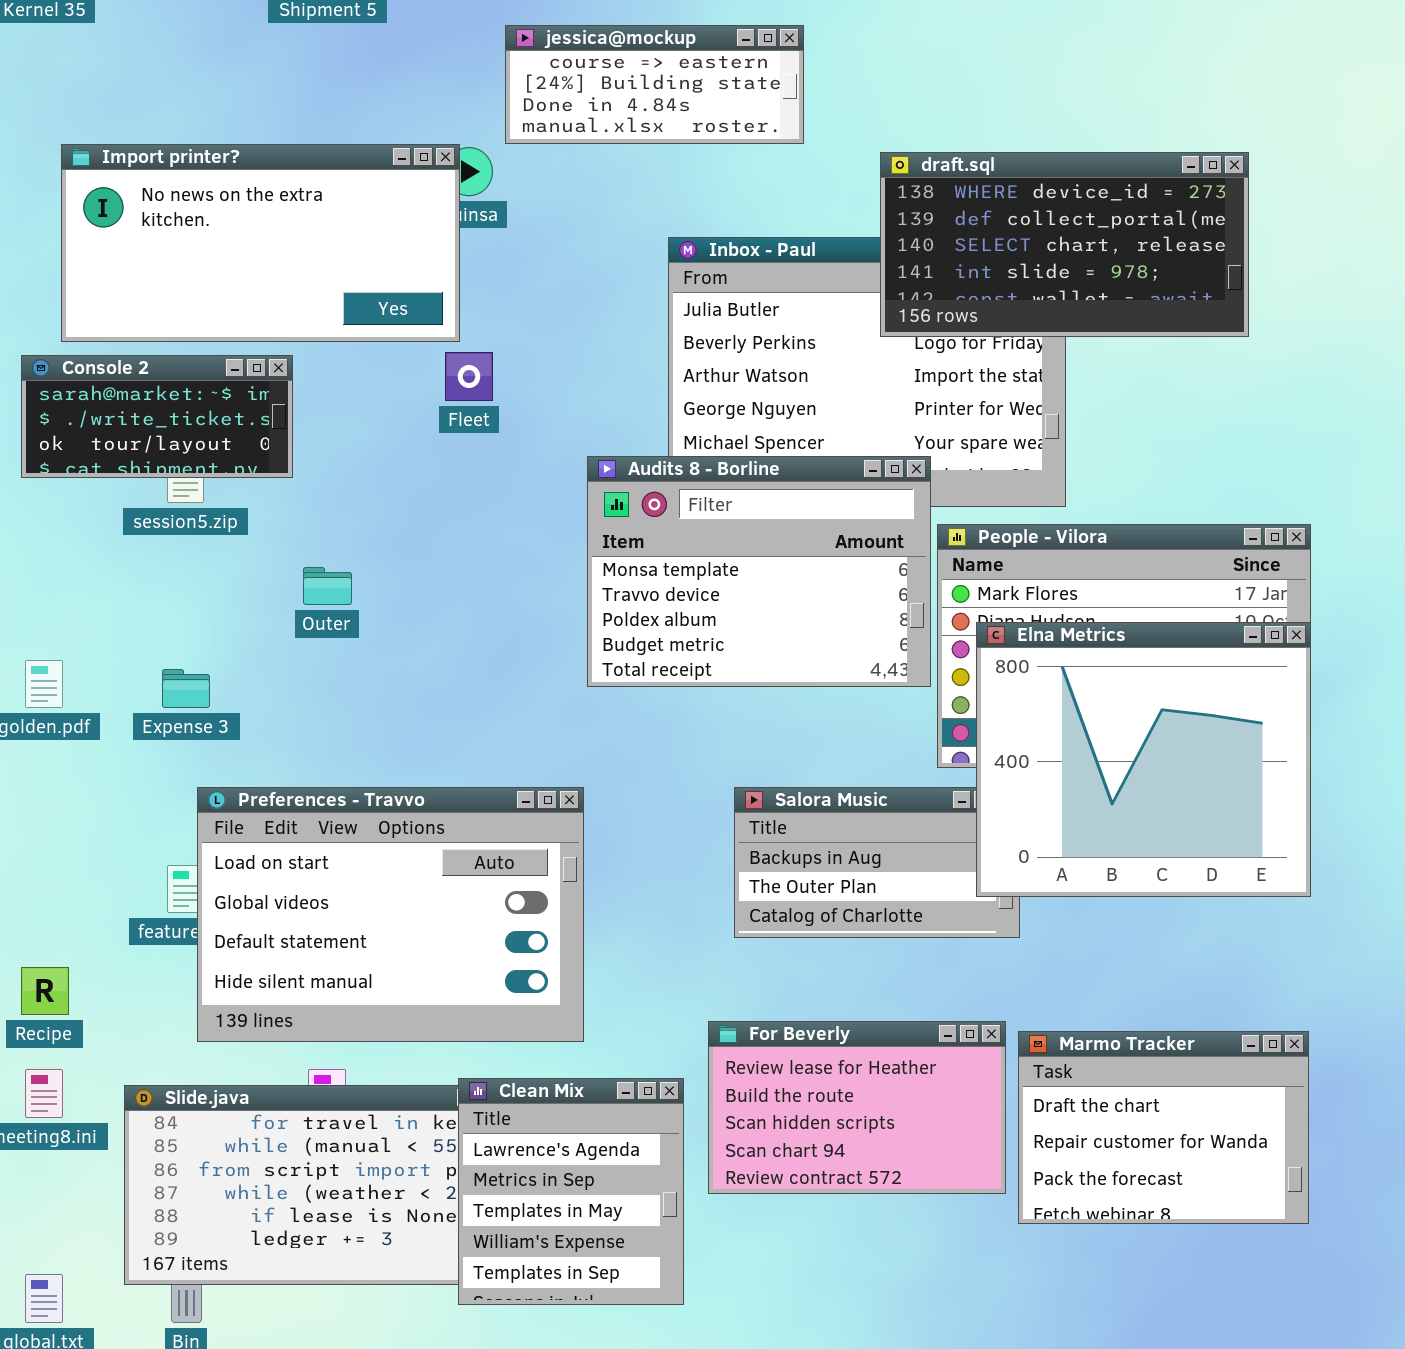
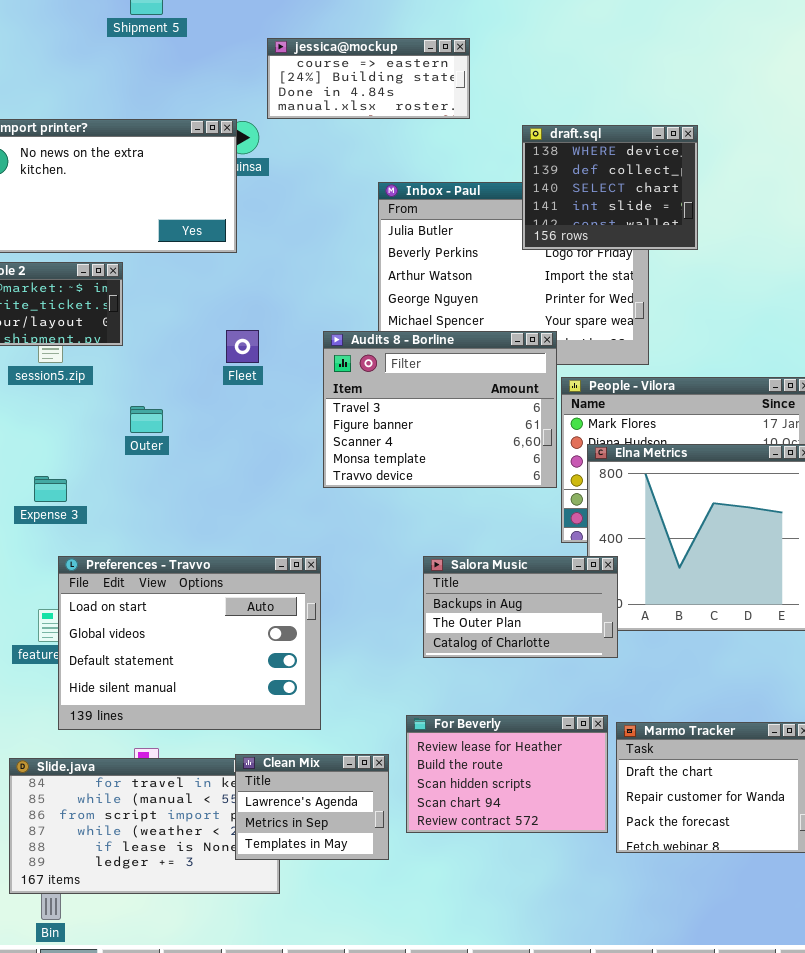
draft.sql: [880,152,1249,337] -> [522,125,698,250], resized
Fleet: [445,352,493,401] -> [226,330,259,363], moved
Audits 8 - Borline: [587,456,931,687] -> [323,331,557,488], scrolled up 3 rows
Salora Music: [734,787,1020,938] -> [423,556,618,658], raised
Clean Mix: [458,1078,684,1305] -> [235,754,389,860], resized

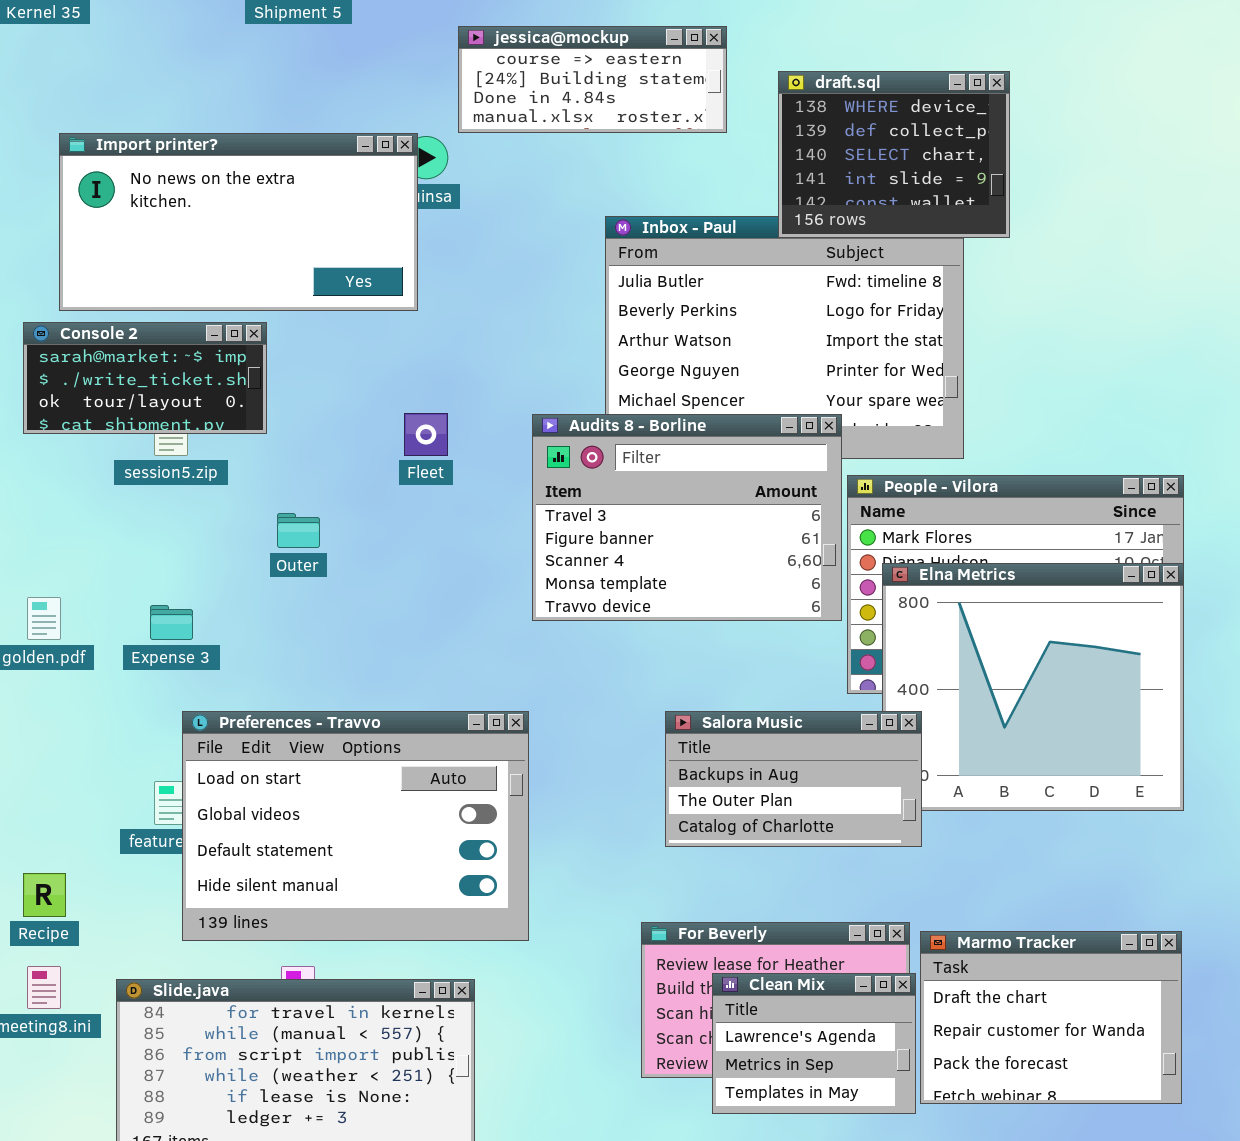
draft.sql: [522,125,698,250] -> [778,71,1010,238], moved
Clean Mix: [235,754,389,860] -> [712,973,916,1114], moved

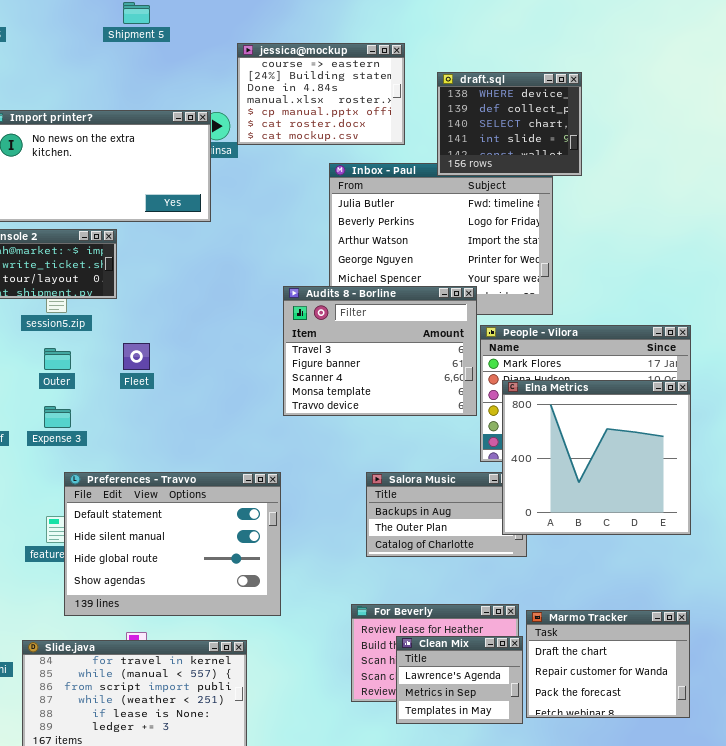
jessica@mockup: [458,26,727,133] -> [237,43,405,145], resized
Fleet: [404,413,448,456] -> [123,343,150,370], moved
Outer: [277,513,320,548] -> [44,348,71,370], moved
Elna Metrics: [882,563,1184,811] -> [502,380,691,535], raised
Preferences - Travvo: [182,711,529,941] -> [64,472,281,616], scrolled down 2 rows

